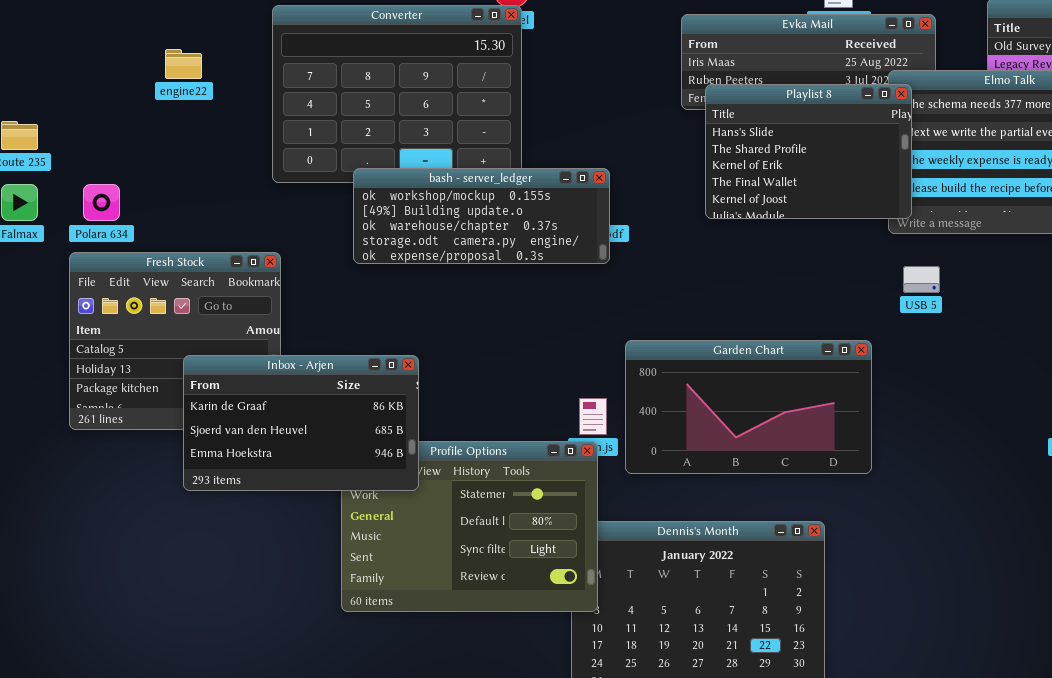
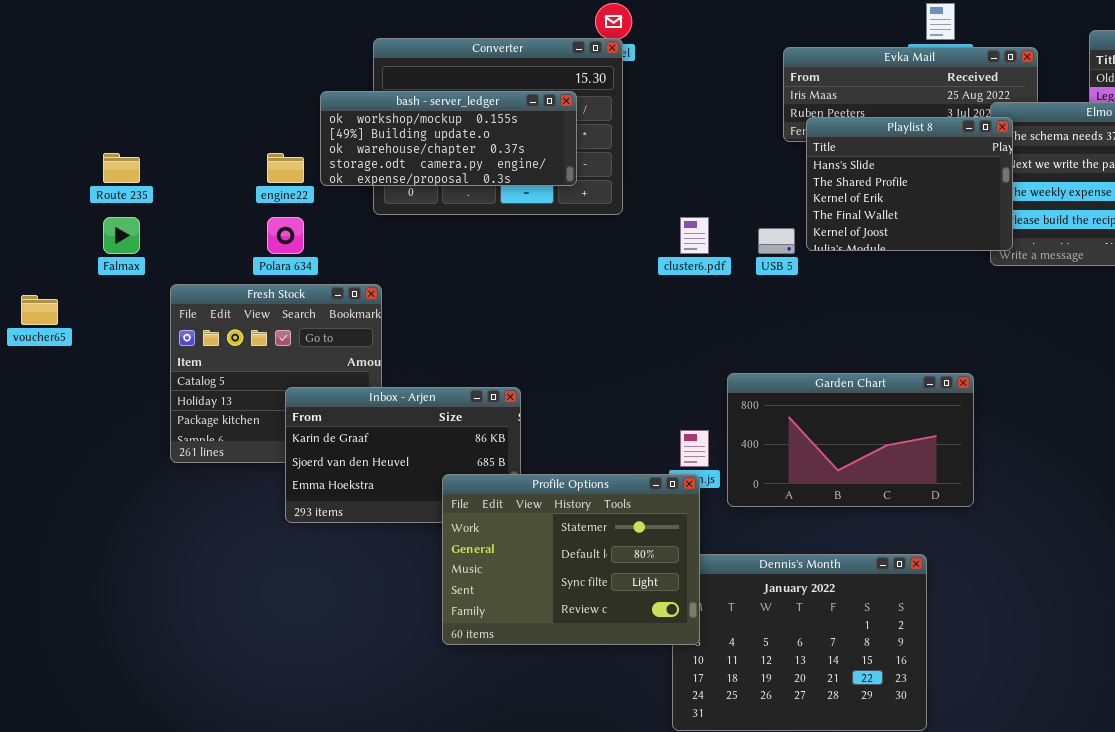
engine22: [165,49,202,79] -> [267,153,304,183], moved
bash - server_ledger: [353,168,610,264] -> [320,91,577,186], moved
Polara 634: [83,184,120,221] -> [267,217,304,254], moved
USB 5: [903,266,940,293] -> [758,228,795,254], moved
Profile Options: [341,441,598,612] -> [442,474,700,645], raised

